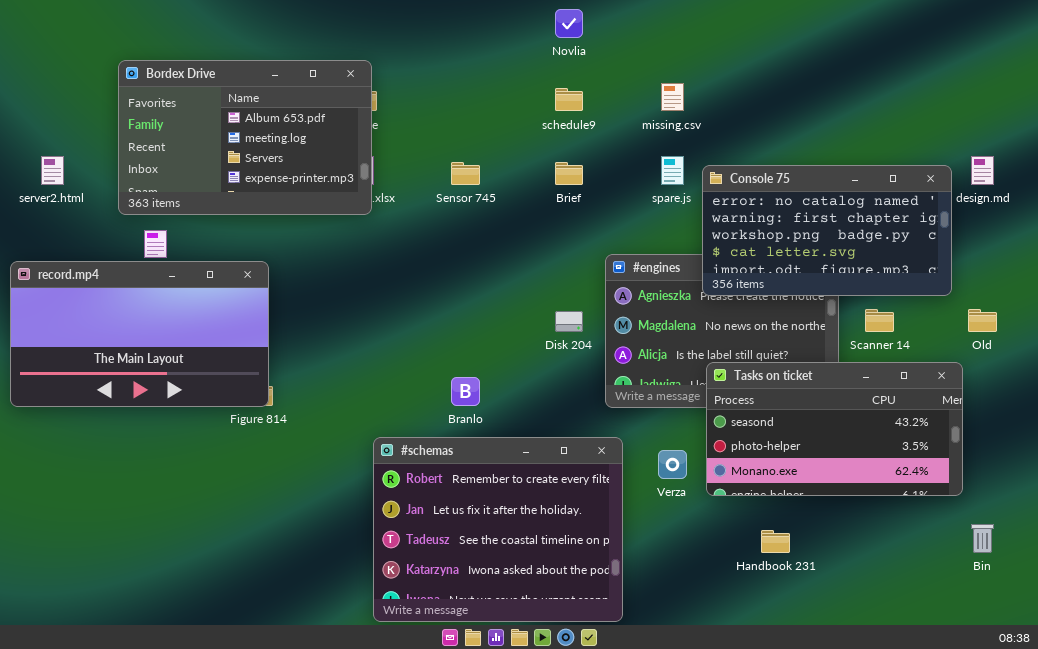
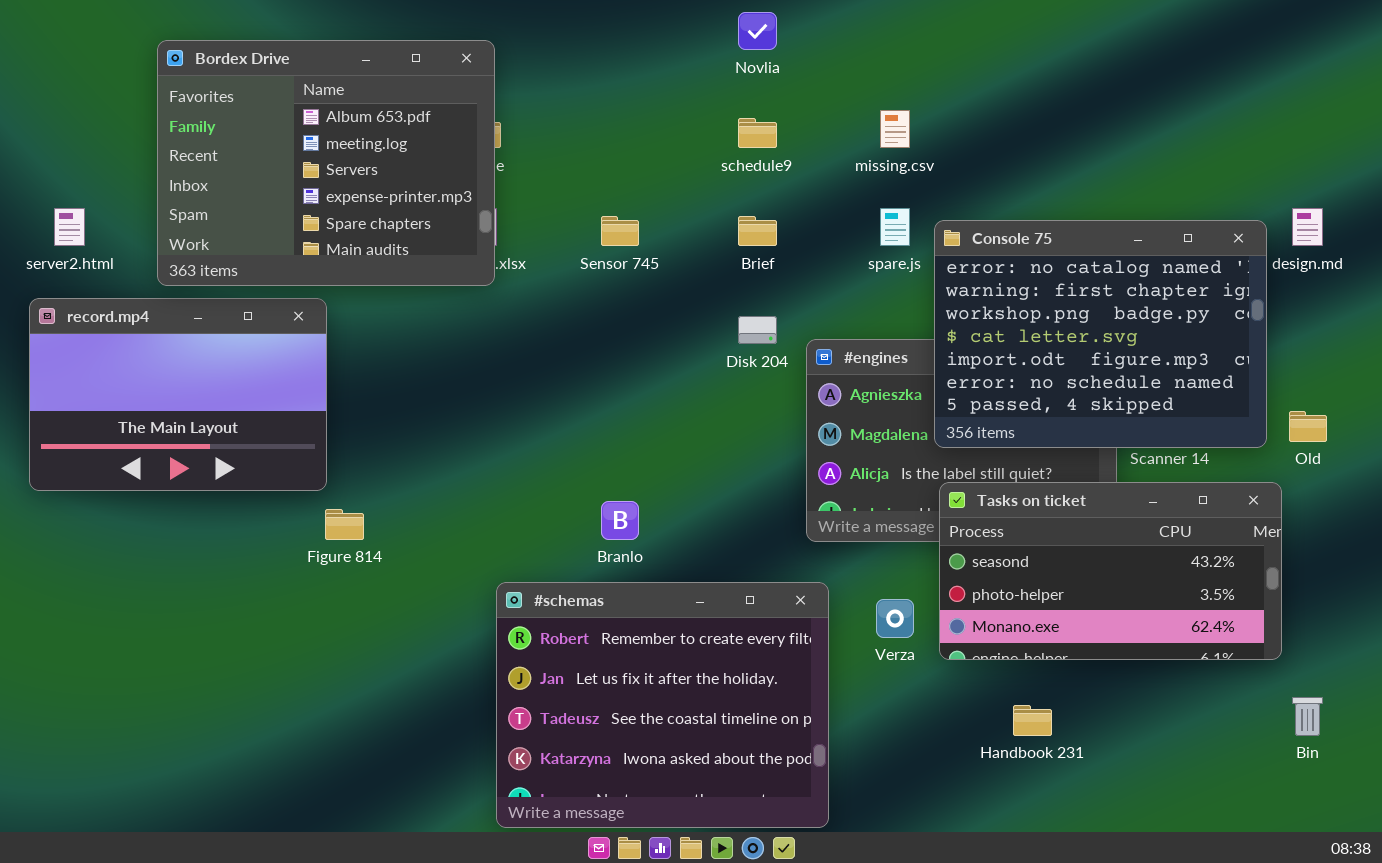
Bordex Drive: [118,60,372,215] -> [157,40,495,286], resized
Console 75: [702,165,952,296] -> [934,220,1267,448], resized
record.mp4: [10,261,269,407] -> [29,298,327,491], moved, resized
Disk 204: [555,311,583,332] -> [738,316,777,344], moved

